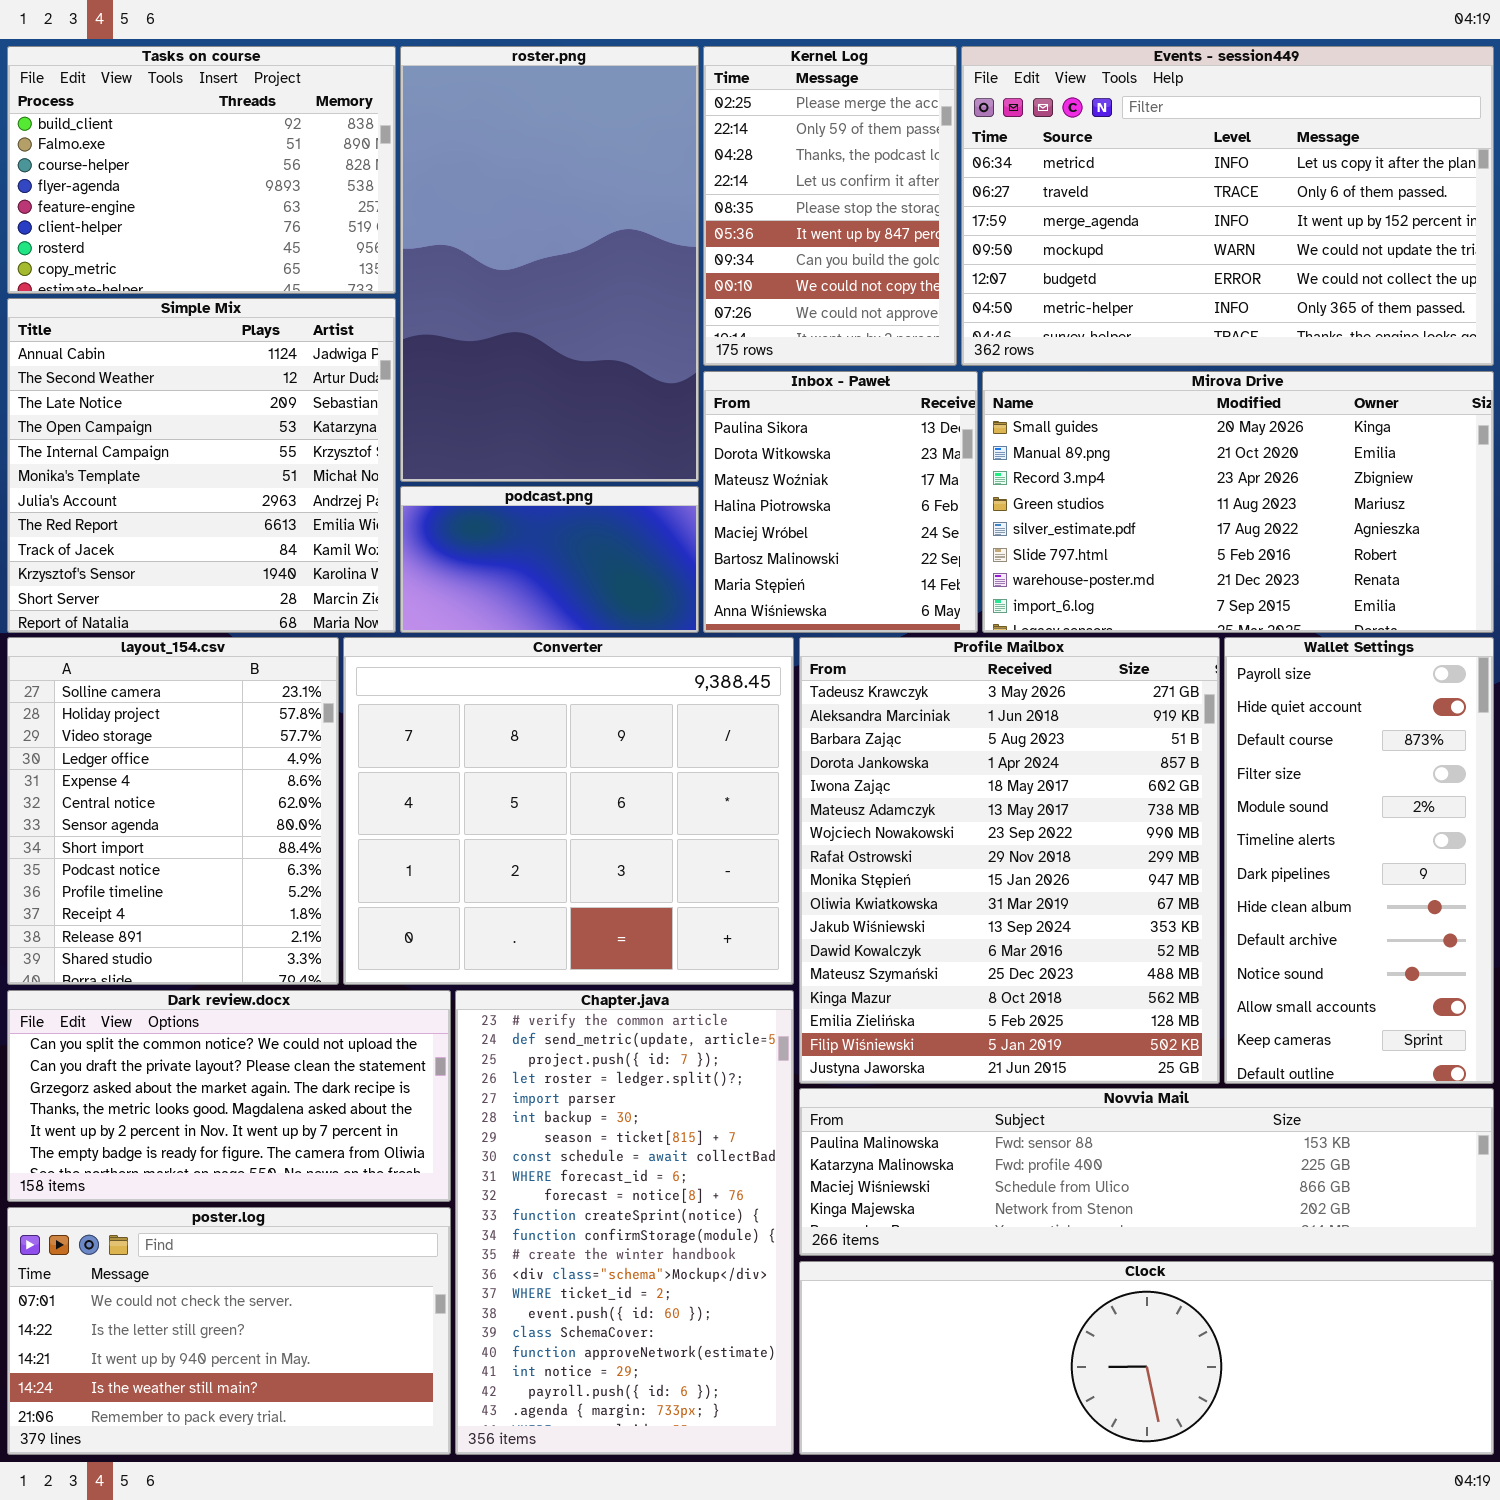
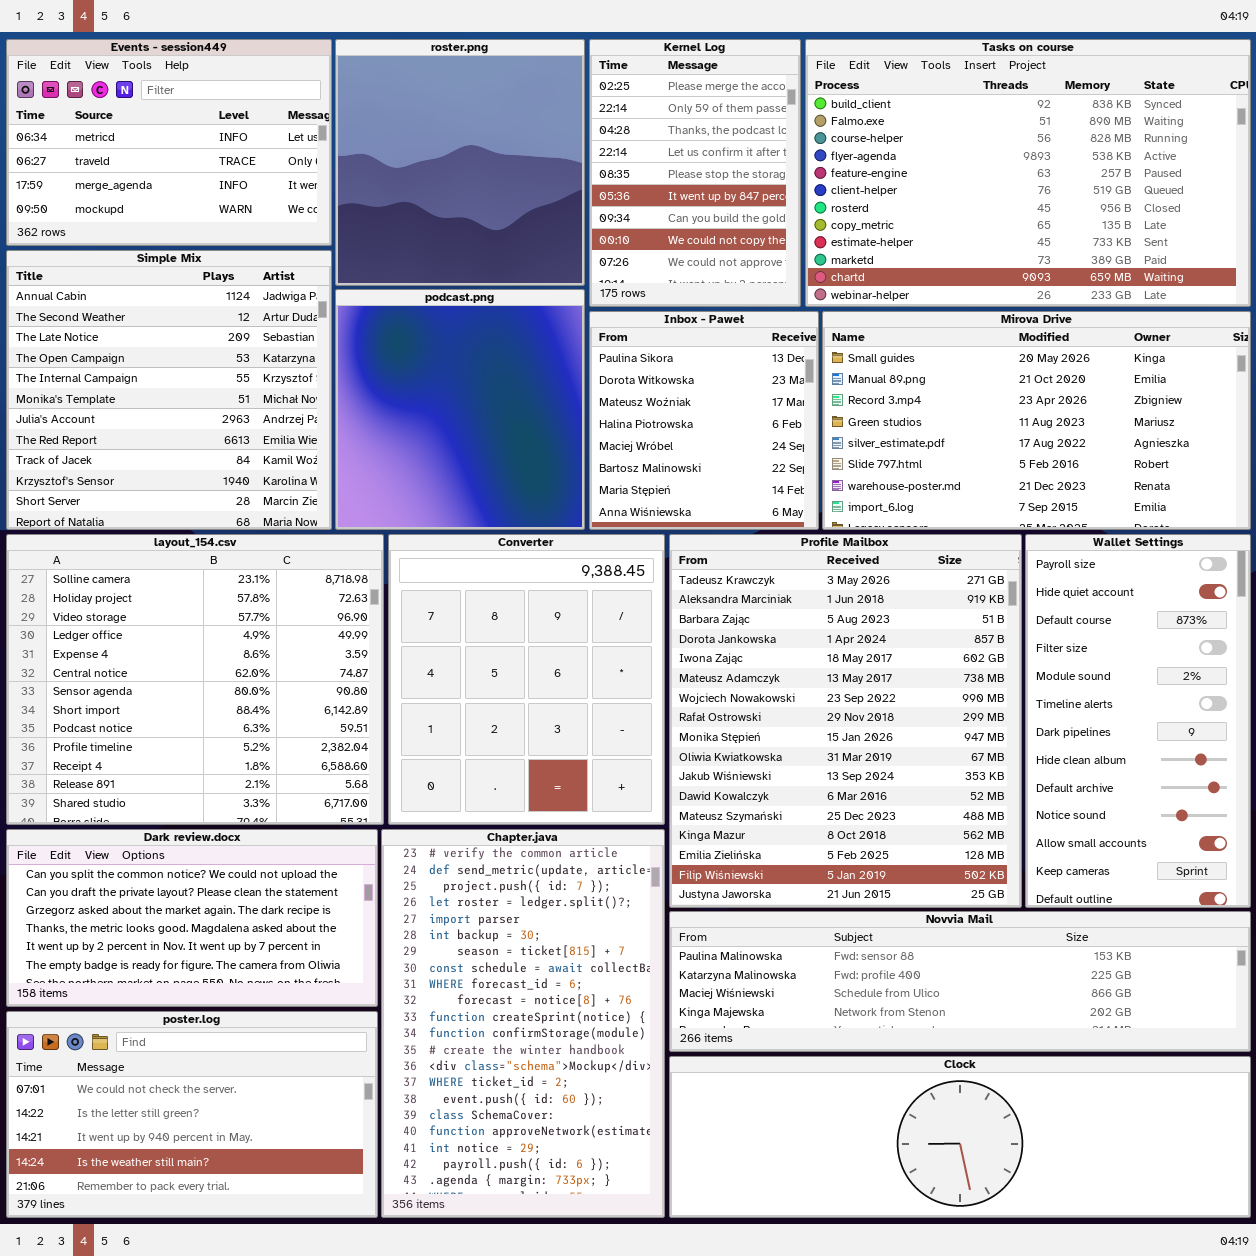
Tasks on course: [7,46,396,294] -> [805,39,1251,307], moved, resized
roster.png: [400,46,699,482] -> [335,39,585,286], resized
Events - session449: [961,46,1494,366] -> [6,39,332,246], moved, resized
podcast.png: [400,486,699,633] -> [335,289,585,530], resized
layout_154.csv: [7,637,339,985] -> [6,534,384,825], resized
Converter: [343,637,794,985] -> [388,534,665,825], resized

